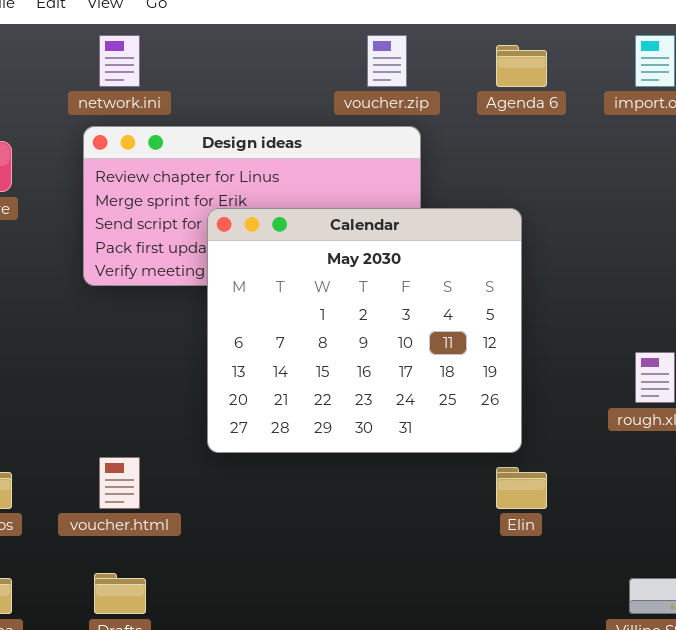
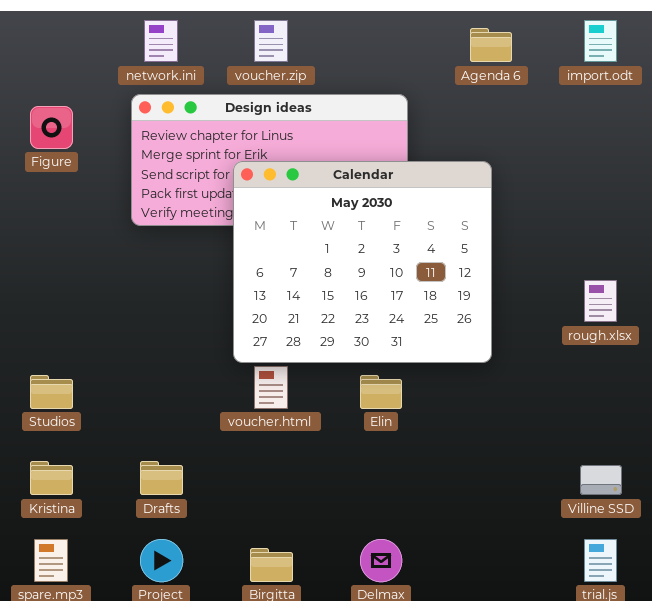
voucher.zip: [367,35,407,87] -> [254,20,288,62], moved
voucher.html: [99,457,140,509] -> [254,366,288,409], moved
Elin: [496,467,547,509] -> [360,375,402,409], moved

